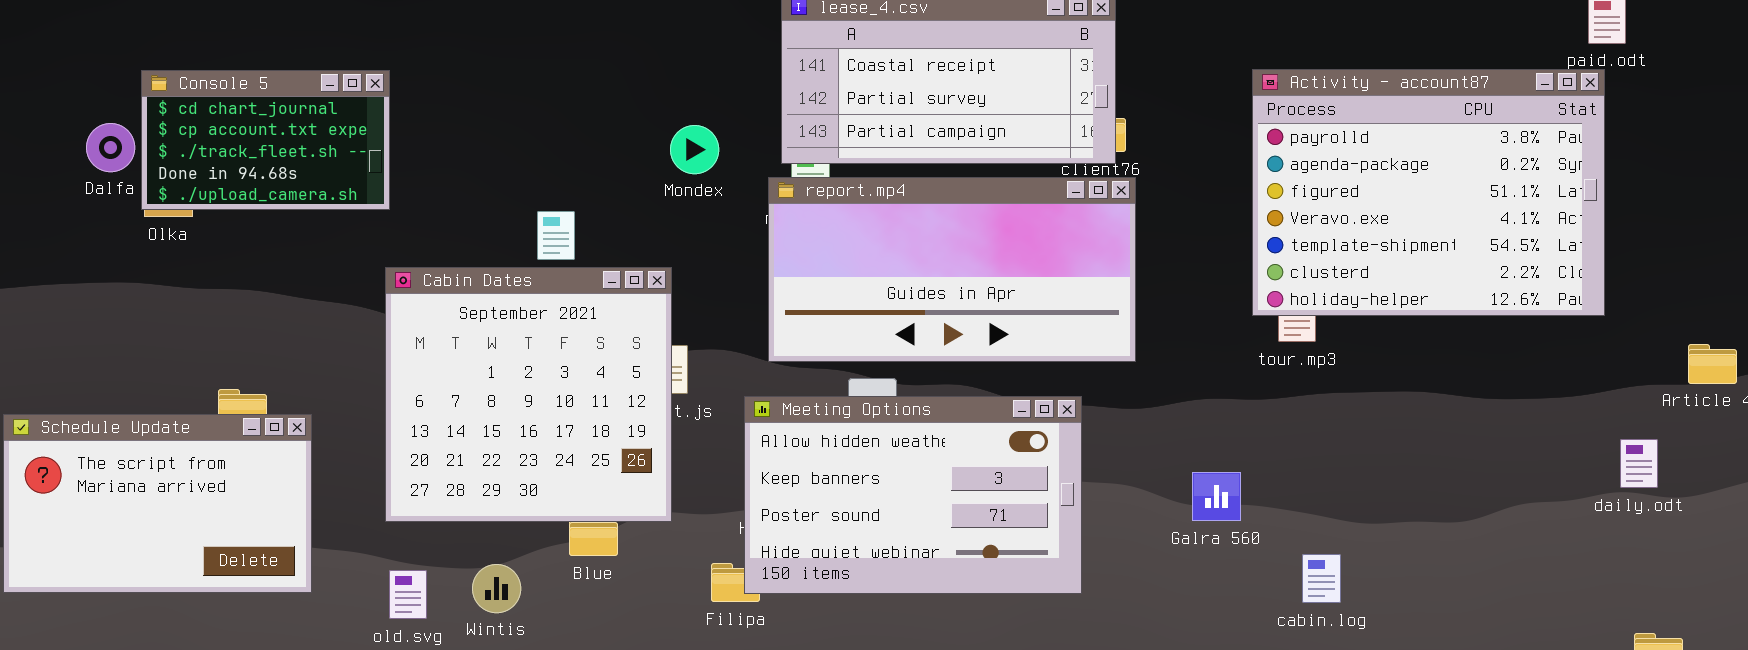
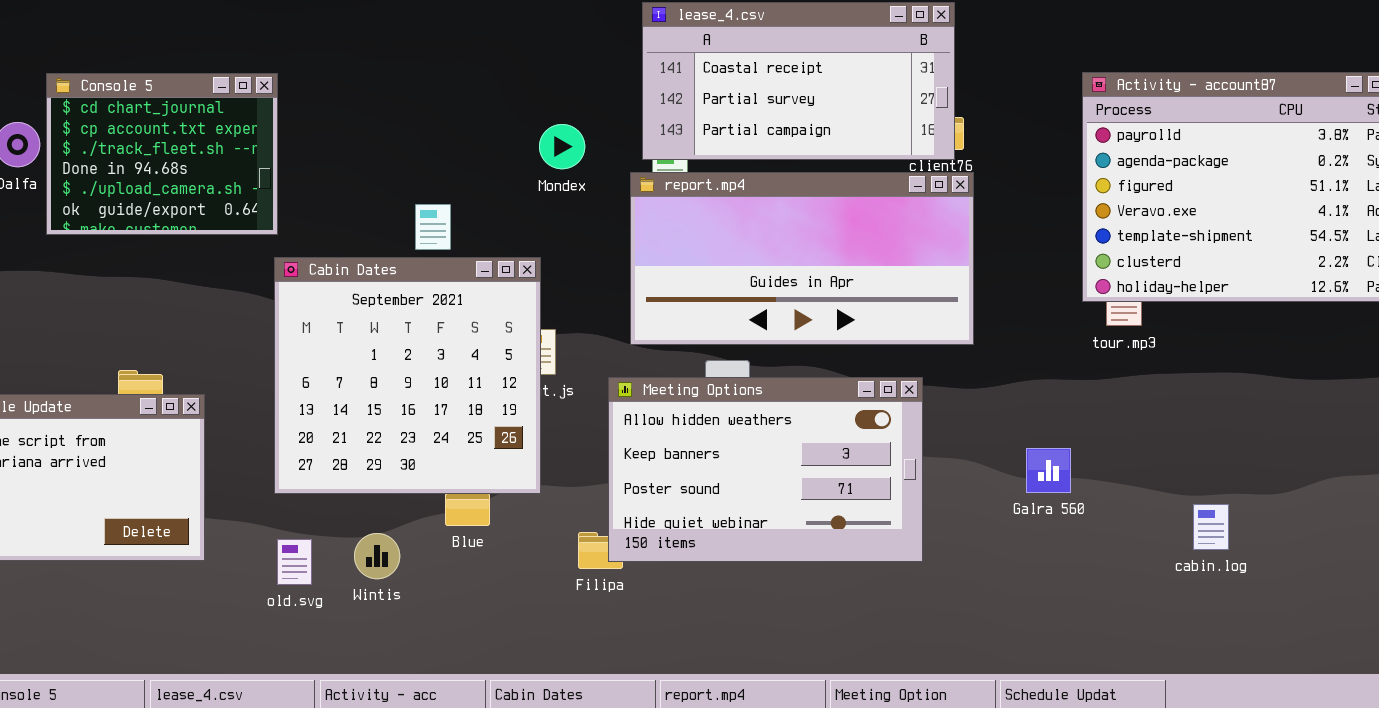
Console 5: [141,70,390,210] -> [46,73,278,235], resized
cabin.log: [1302,554,1341,603] -> [1193,504,1229,550], moved

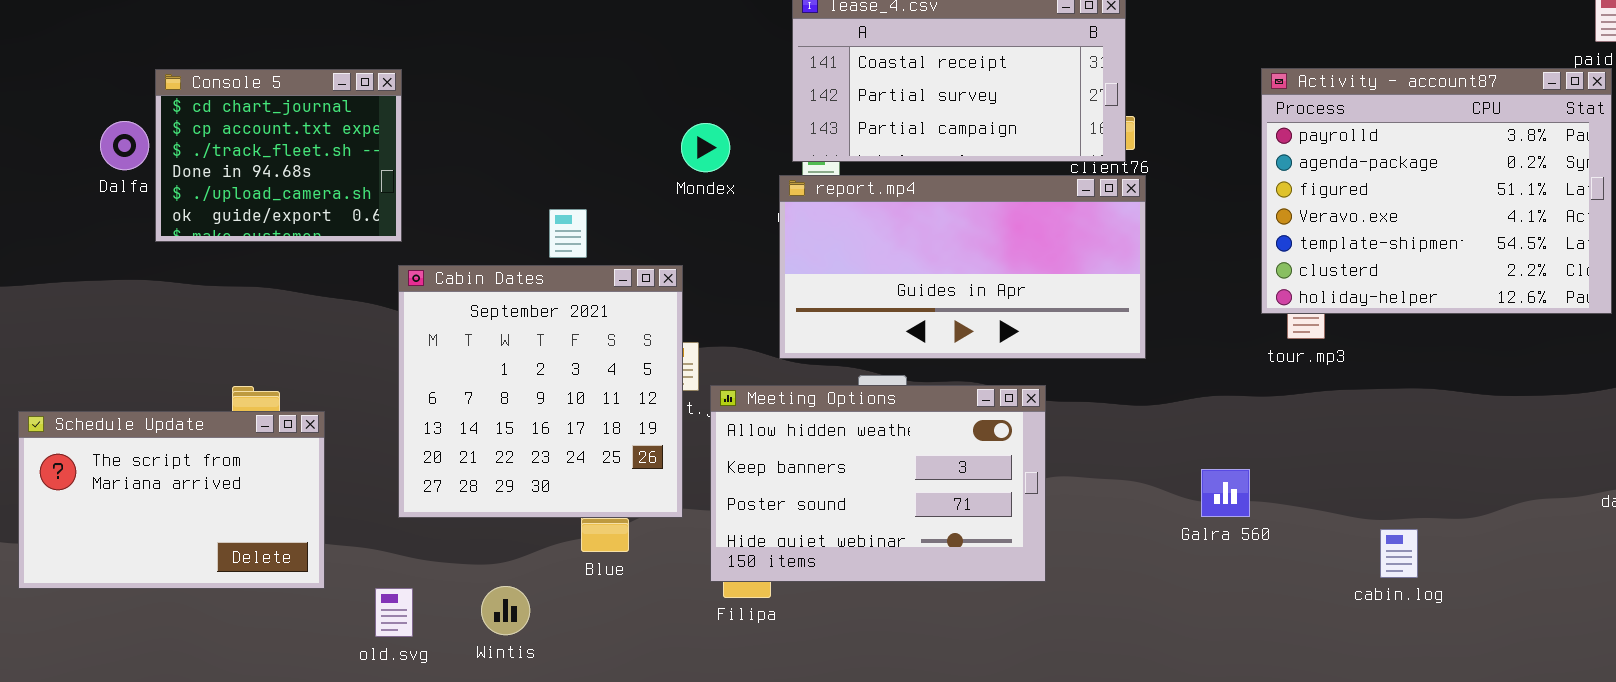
Meeting Options: [608,377,923,562] -> [710,385,1046,582], moved
Wintis: [354,533,400,579] -> [481,586,530,635], moved
old.svg: [277,539,312,585] -> [375,588,413,637], moved

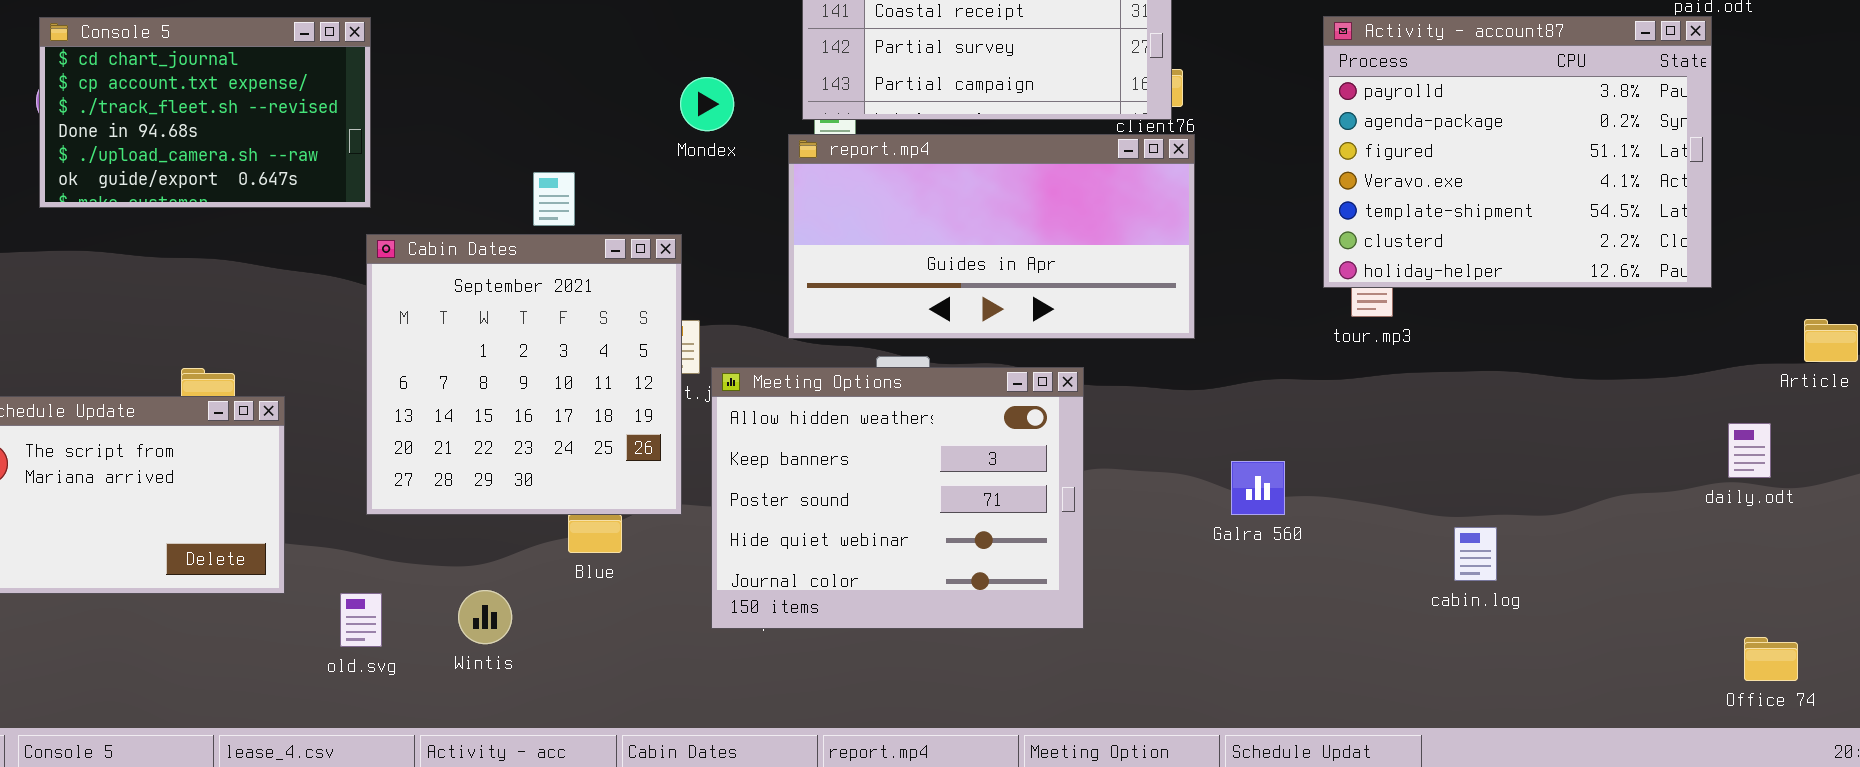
Console 5: [155,69,402,242] -> [39,17,371,208], resized
Meeting Options: [710,385,1046,582] -> [711,367,1084,629], resized
Galra 560: [1201,469,1250,517] -> [1231,461,1285,515], moved

